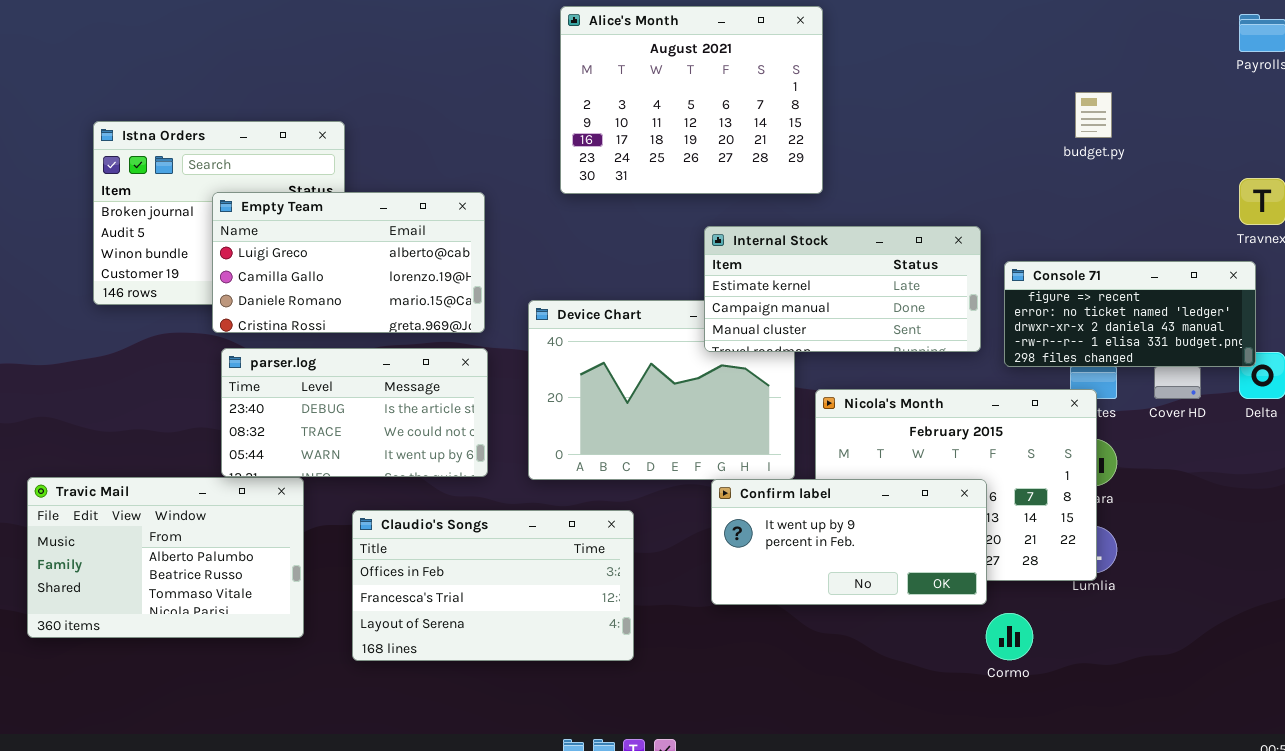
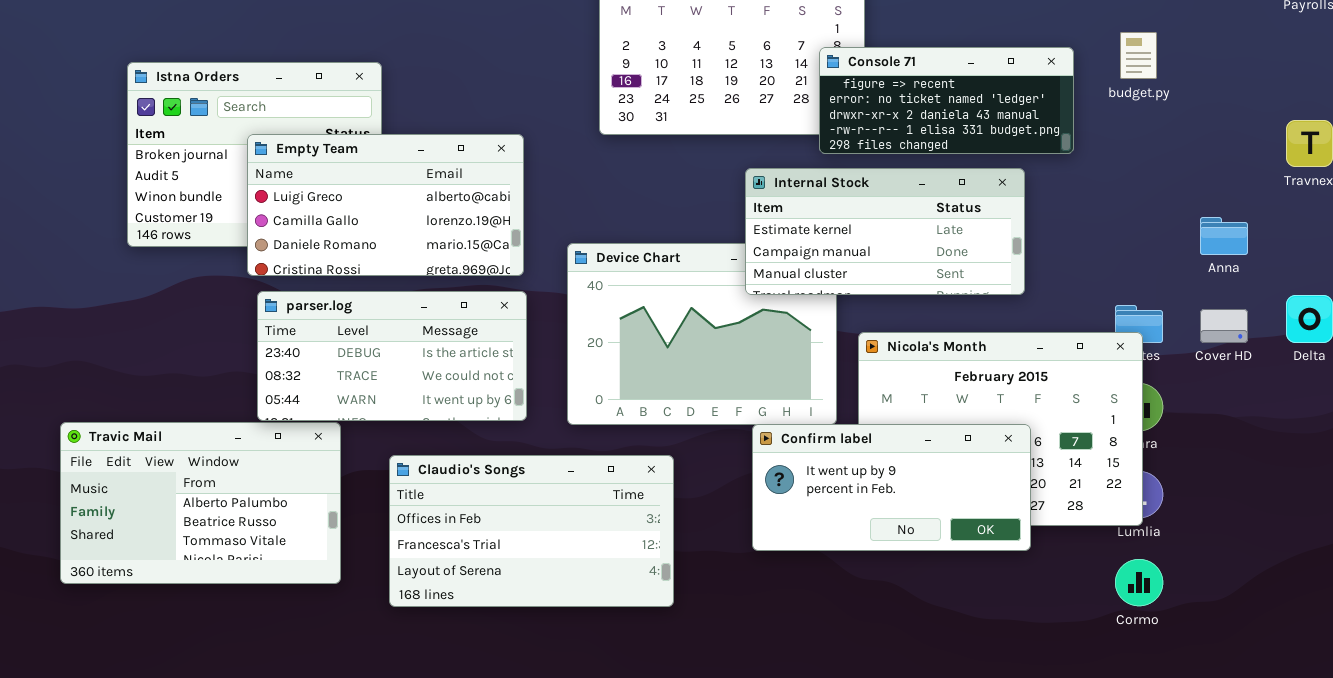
Console 71: [1004,261,1256,367] -> [819,47,1074,154], moved
Cormo: [986,613,1033,660] -> [1115,559,1163,606], moved

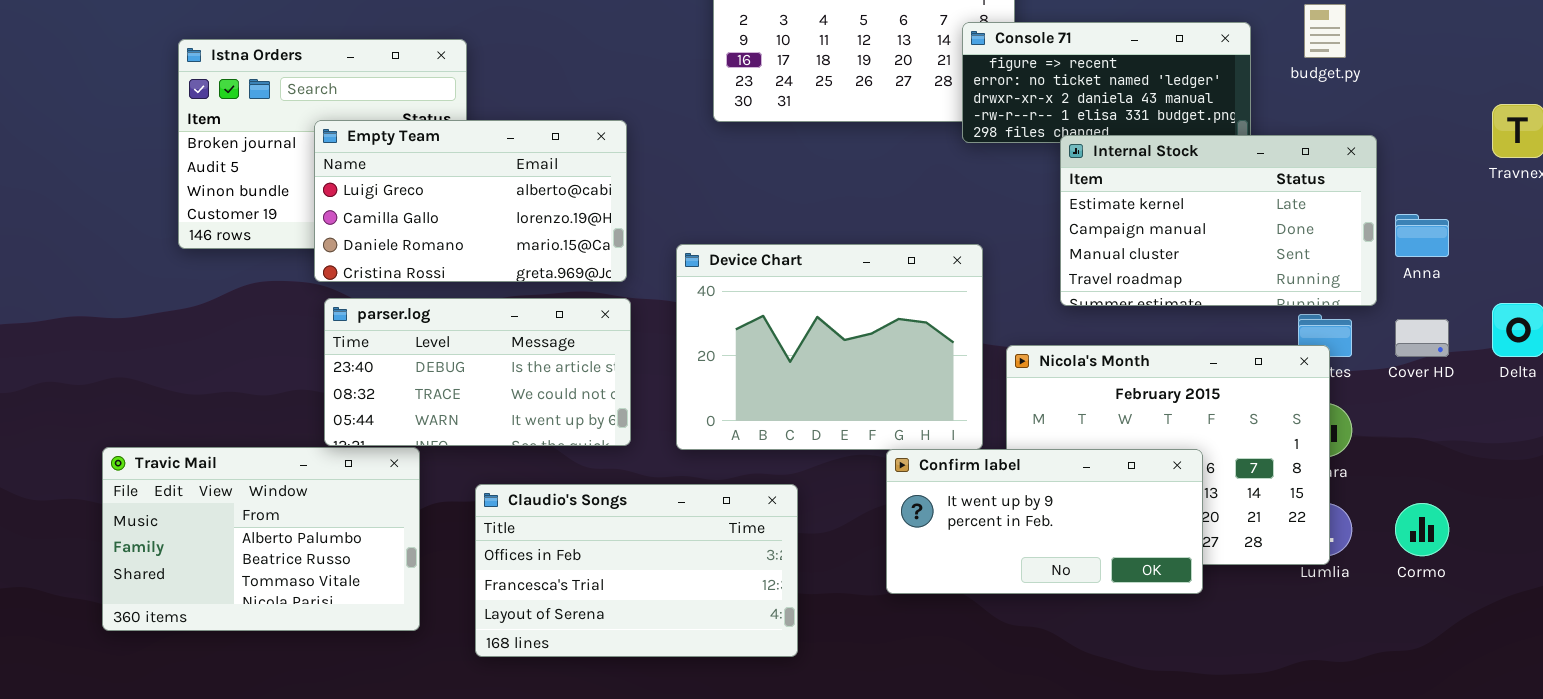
Internal Stock: [745,168,1025,295] -> [1060,135,1377,306], moved, resized
Cormo: [1115,559,1163,606] -> [1395,503,1449,556], moved

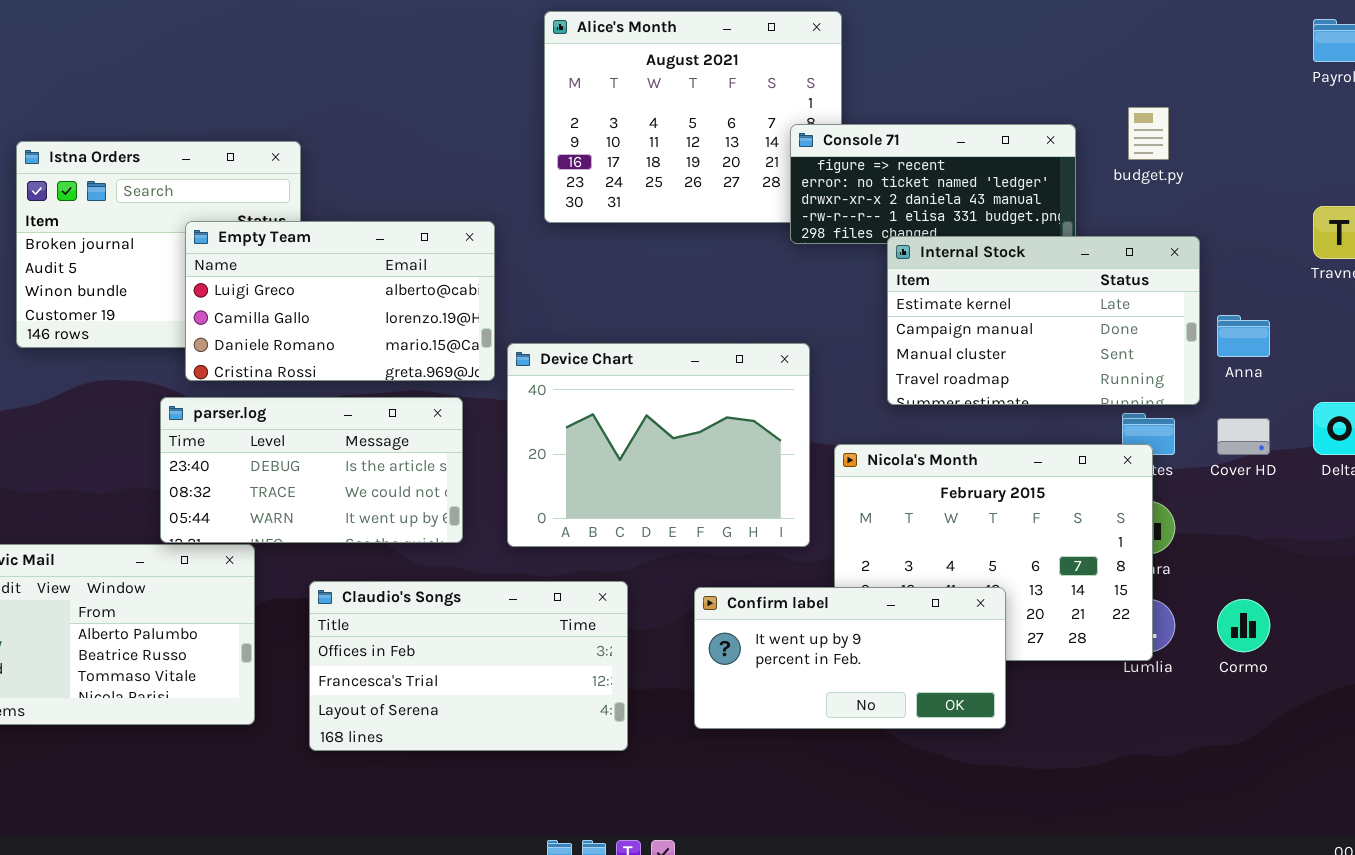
Empty Team: [314,120,627,282] -> [185,221,495,381], moved
Confirm label: [886,449,1203,594] -> [694,587,1006,729], moved

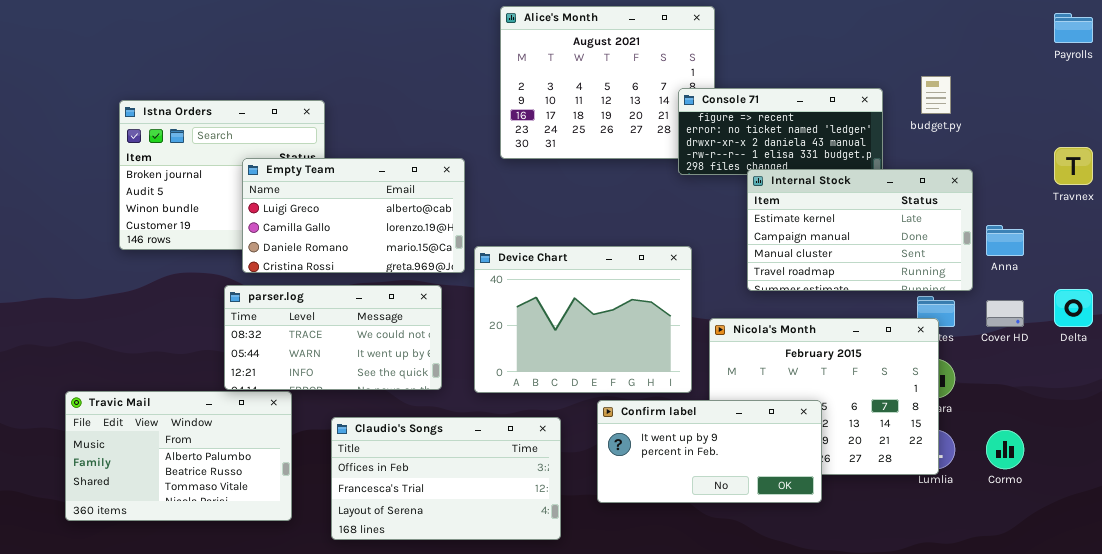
parser.log: [160,397,463,543] -> [224,285,442,390], scrolled down 1 row
Confirm label: [694,587,1006,729] -> [597,400,822,503], moved

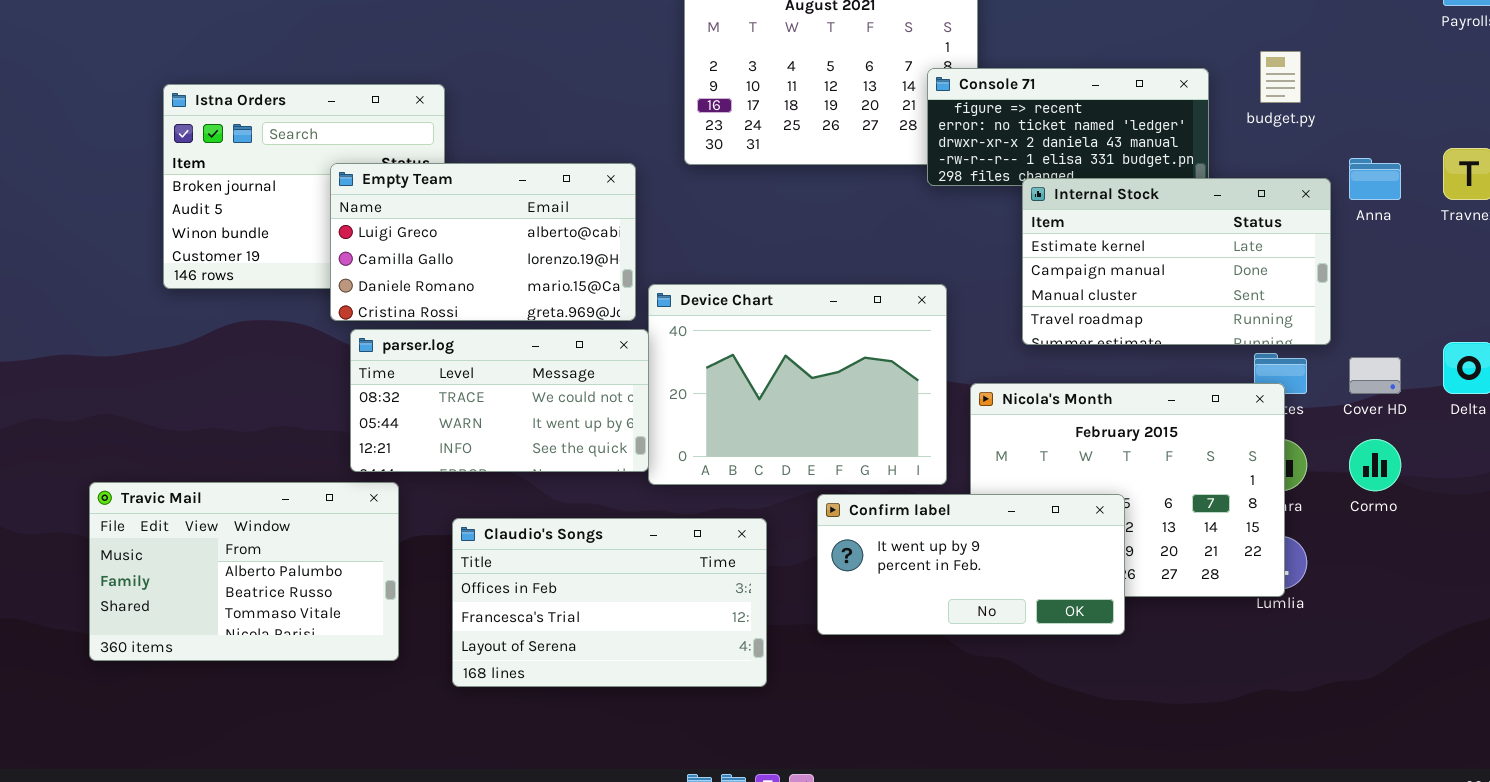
Anna: [986,225,1024,256] -> [1349,158,1401,200], moved
parser.log: [224,285,442,390] -> [350,329,649,472], moved
Cormo: [986,430,1024,469] -> [1349,439,1401,491], moved

